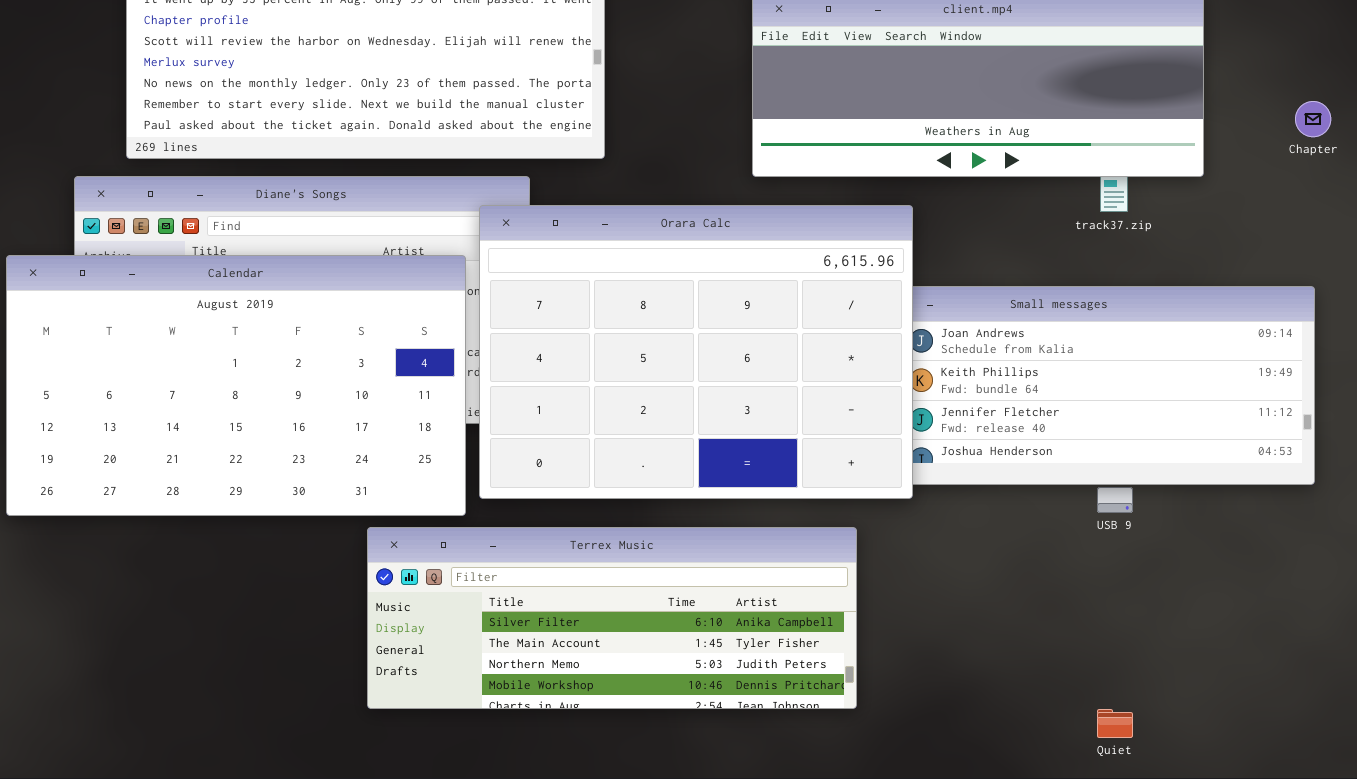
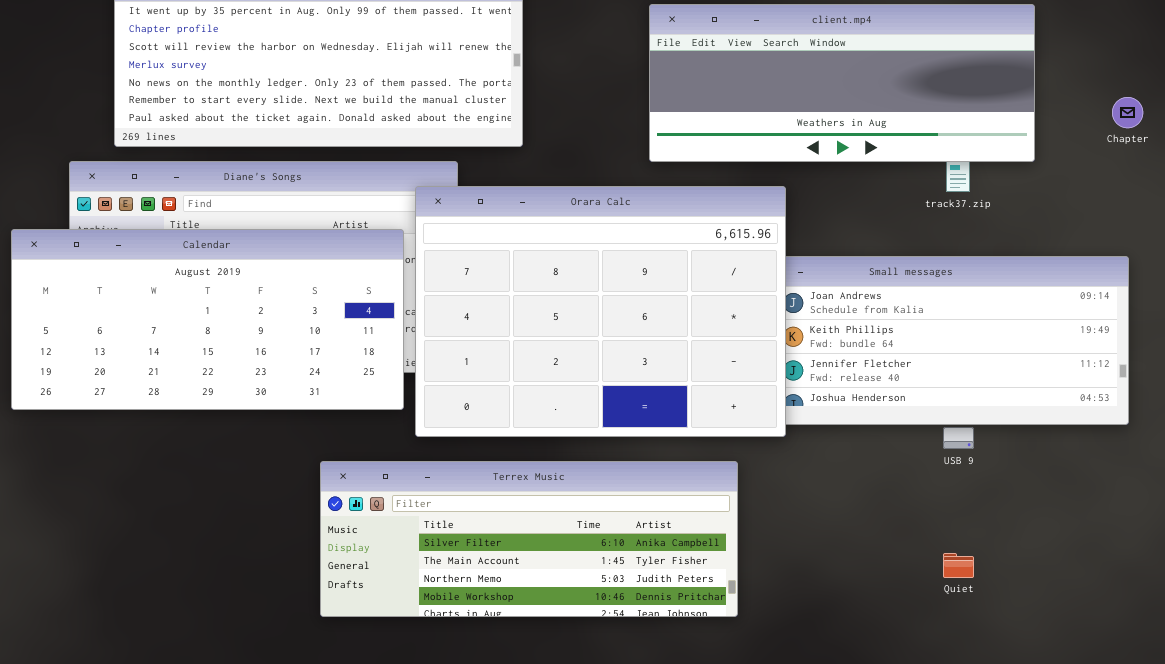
Calendar: [6,255,466,516] -> [11,229,404,410], resized
Quiet: [1097,709,1133,738] -> [943,553,974,578], moved

